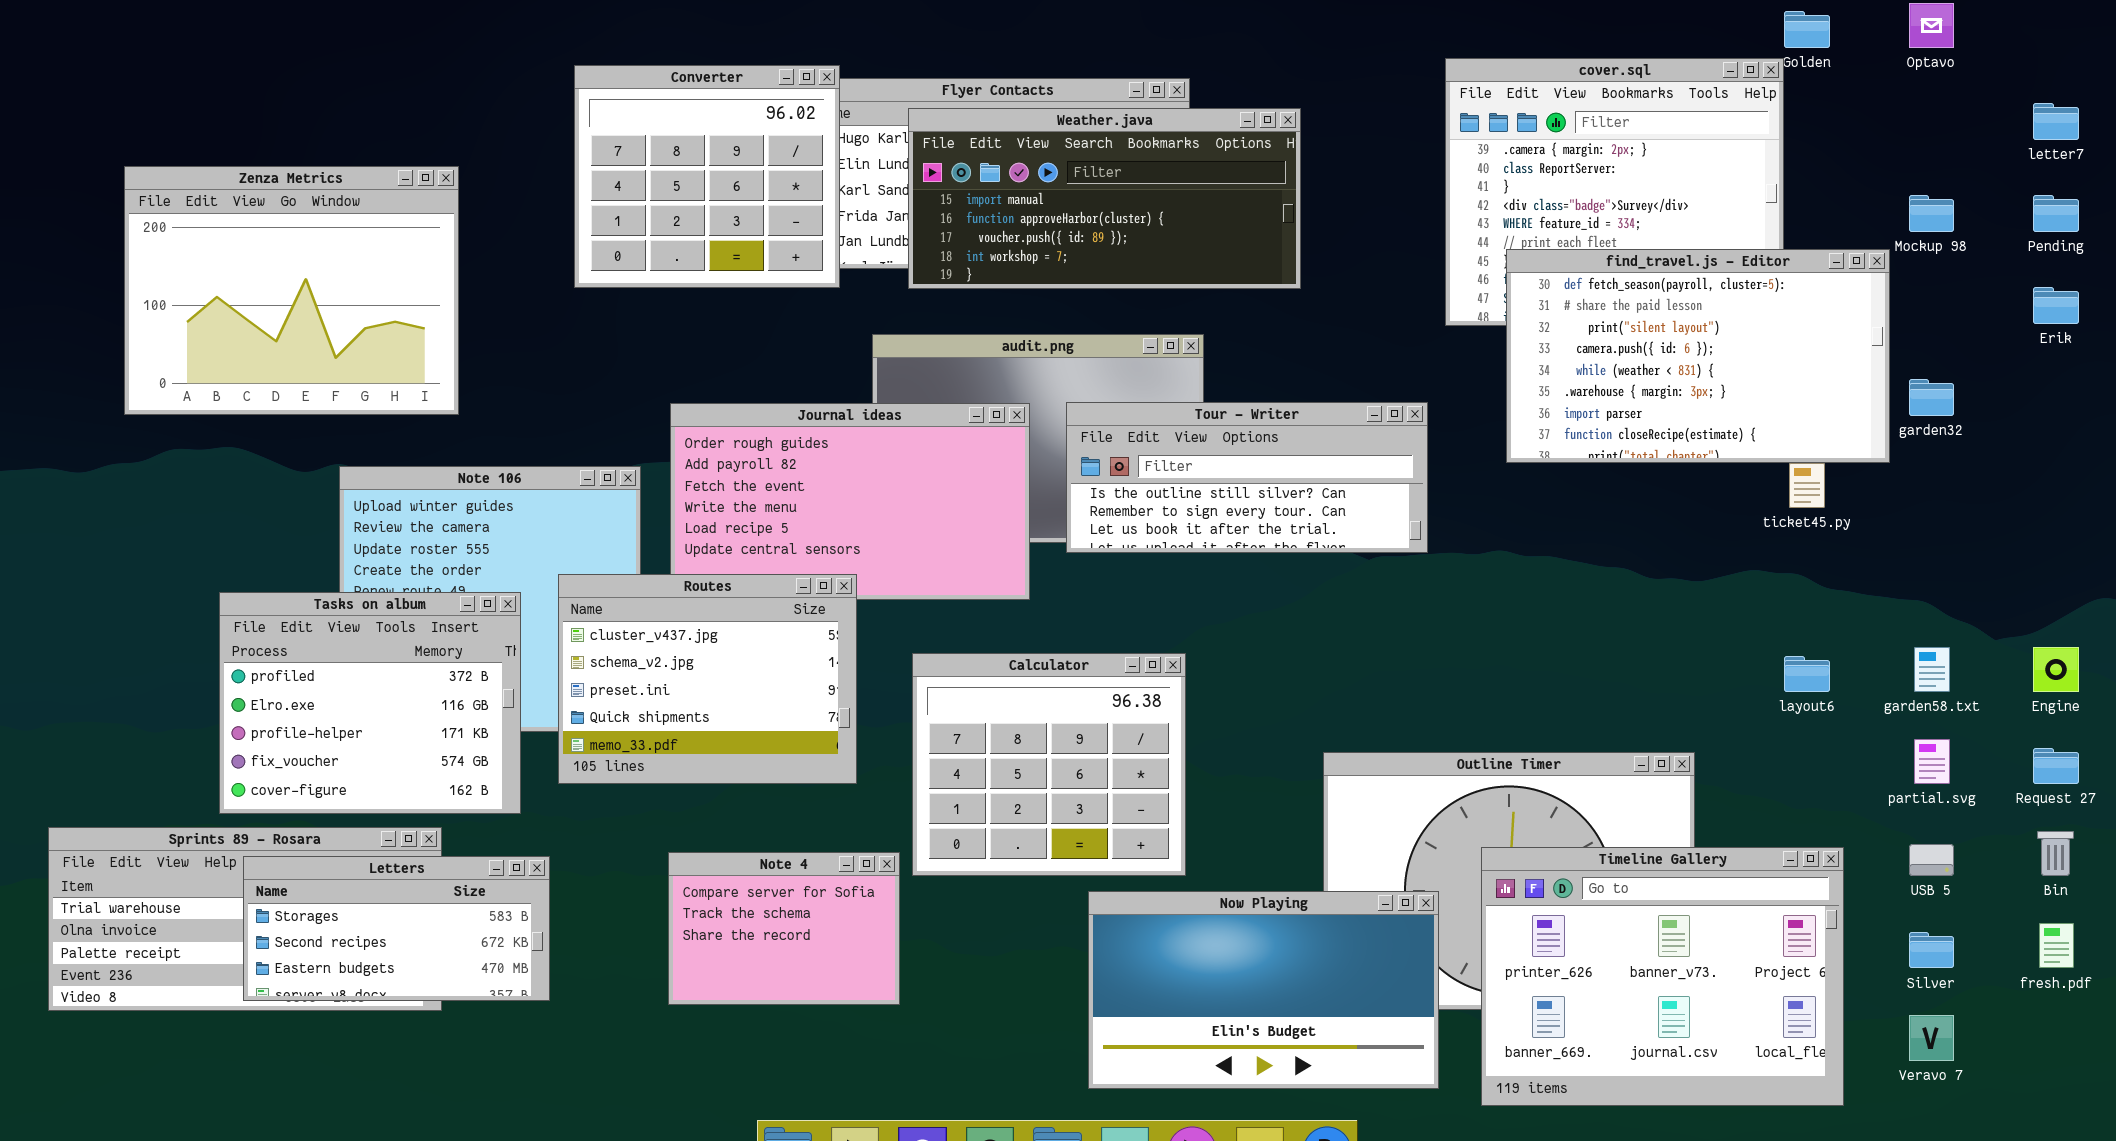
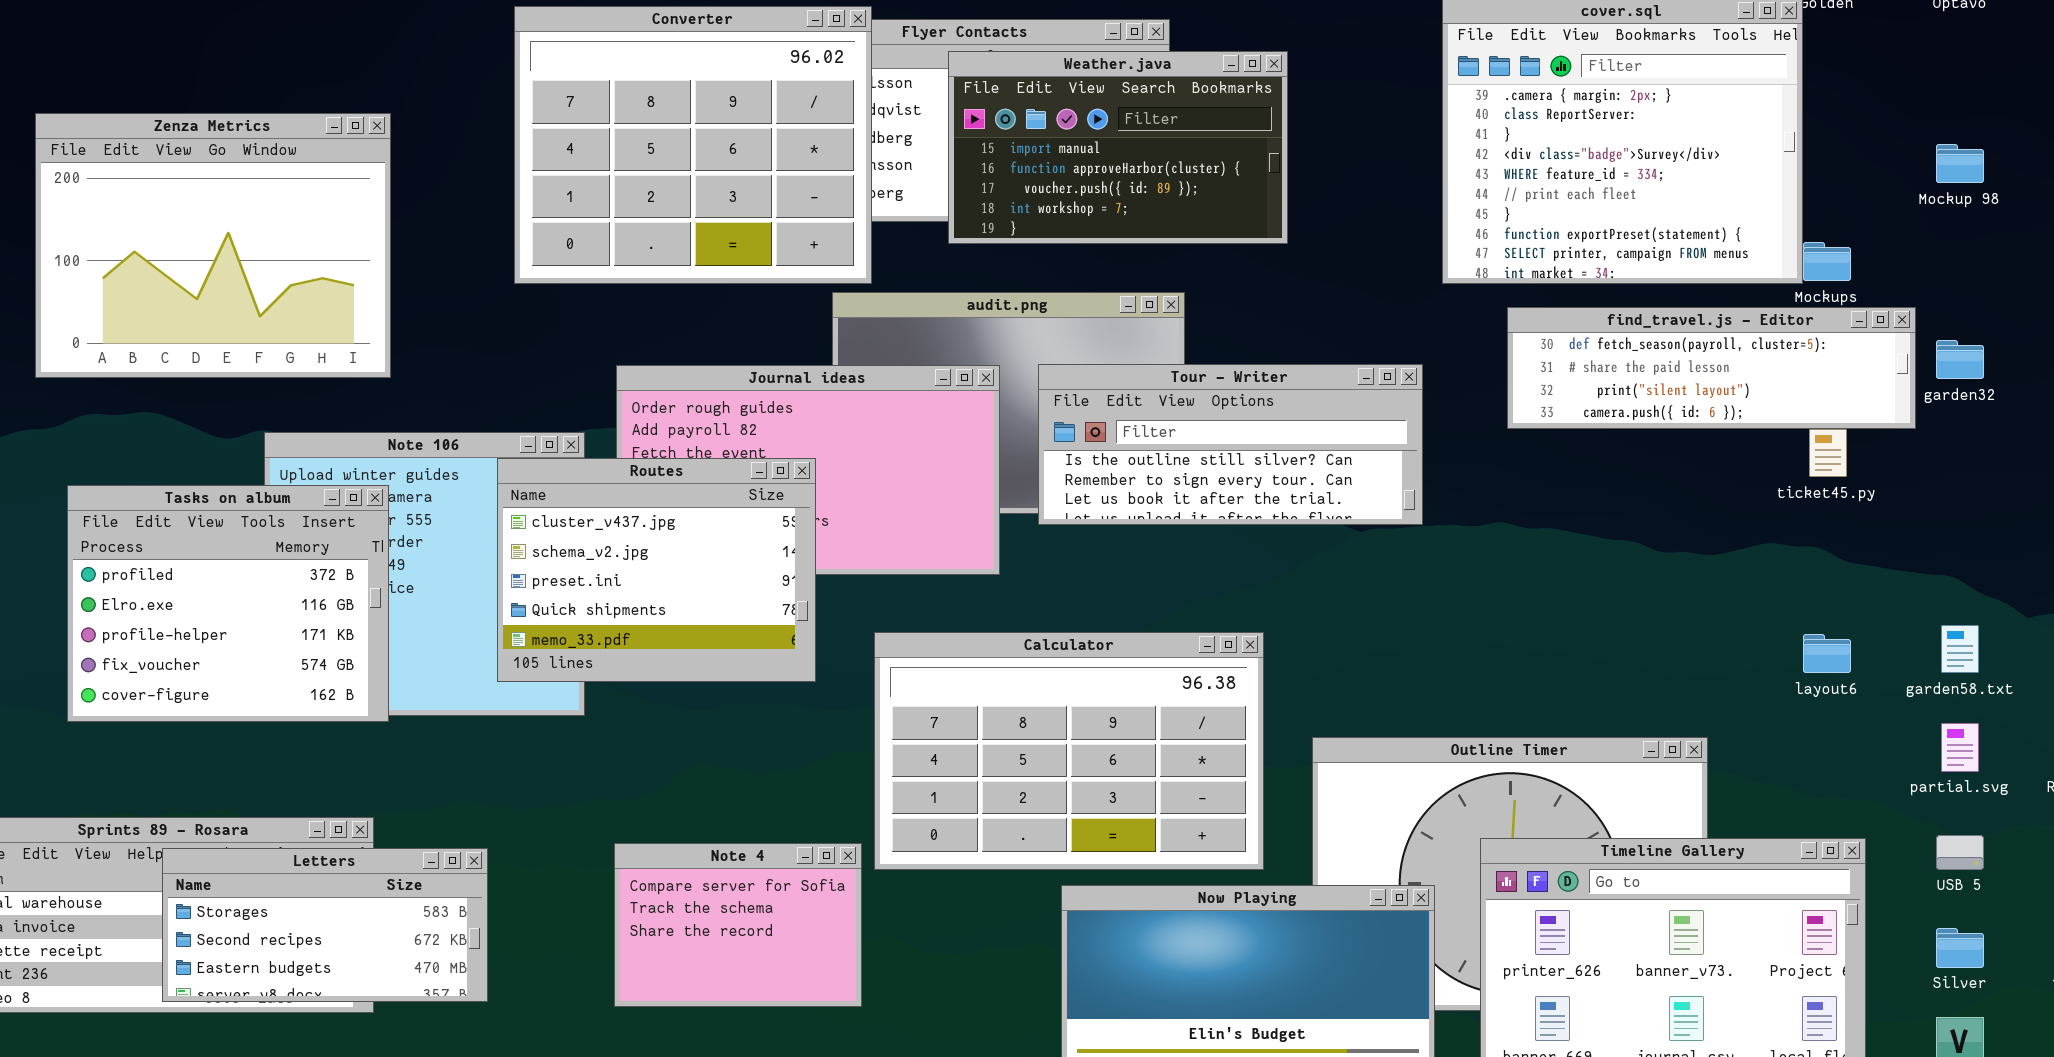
Converter: [574,65,840,288] -> [514,6,872,284], resized
Weather.java: [908,108,1301,289] -> [948,51,1288,244], resized
find_travel.js - Editor: [1506,249,1890,463] -> [1507,307,1916,429], resized
Routes: [558,574,857,784] -> [497,458,816,682], moved
Tasks on album: [219,592,521,814] -> [67,485,389,722], moved
Calculator: [912,653,1186,876] -> [874,632,1264,870], resized

